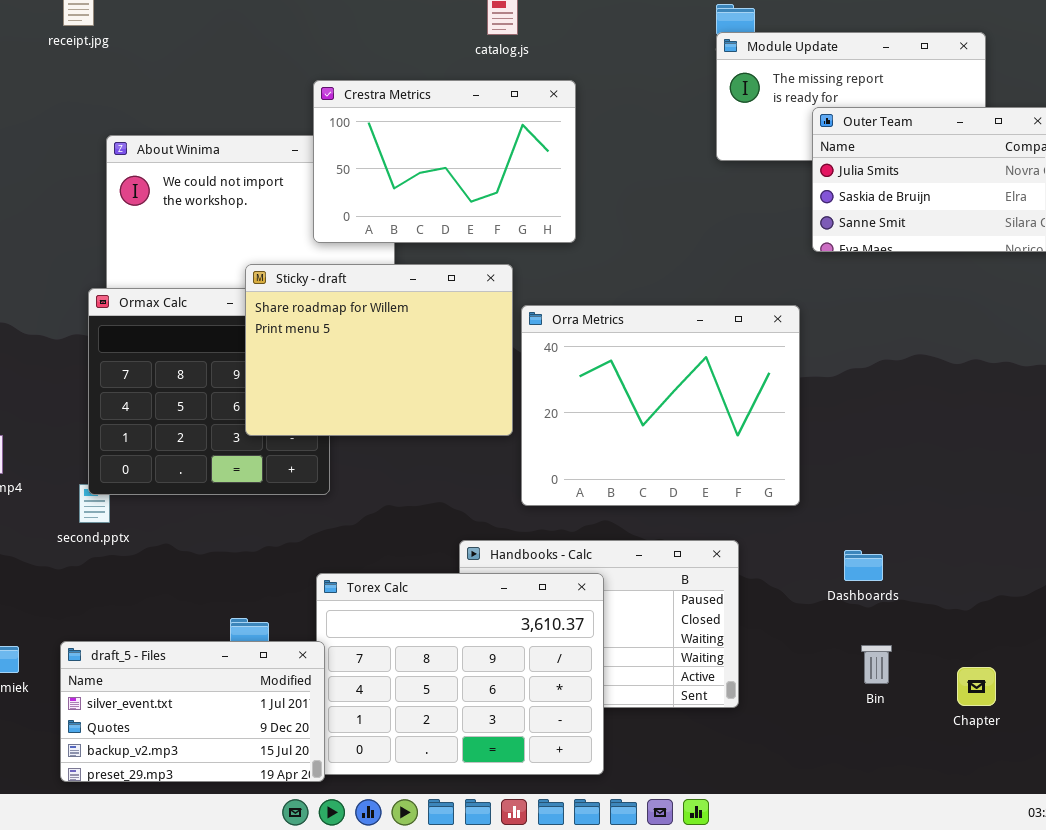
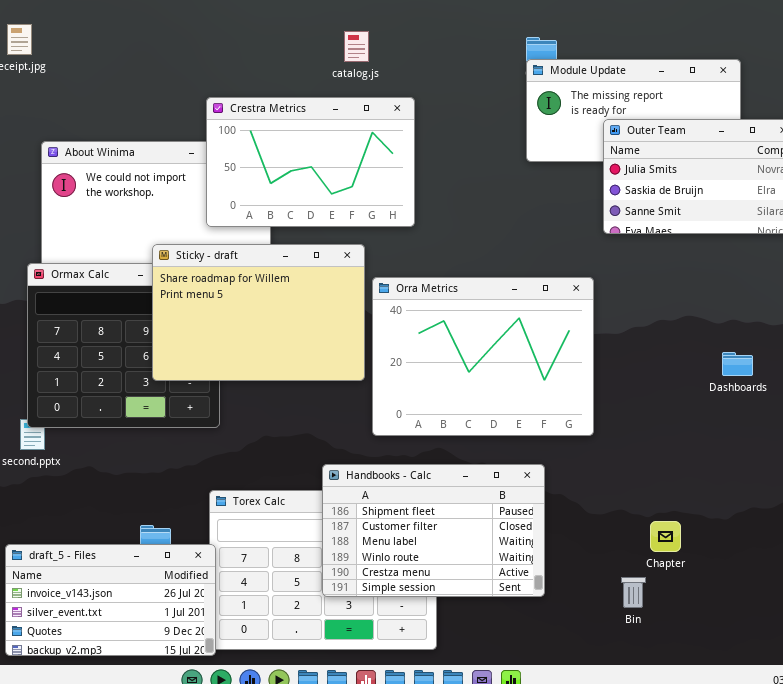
Handbooks - Calc: [459,540,739,708] -> [322,464,545,597], raised
Dashboards: [844,550,883,581] -> [722,352,753,376], moved
draft_5 - Files: [60,641,325,782] -> [5,544,216,656], scrolled up 1 row
Bin: [861,645,892,684] -> [621,577,646,608], moved
Chapter: [957,667,996,706] -> [650,521,681,552], moved

